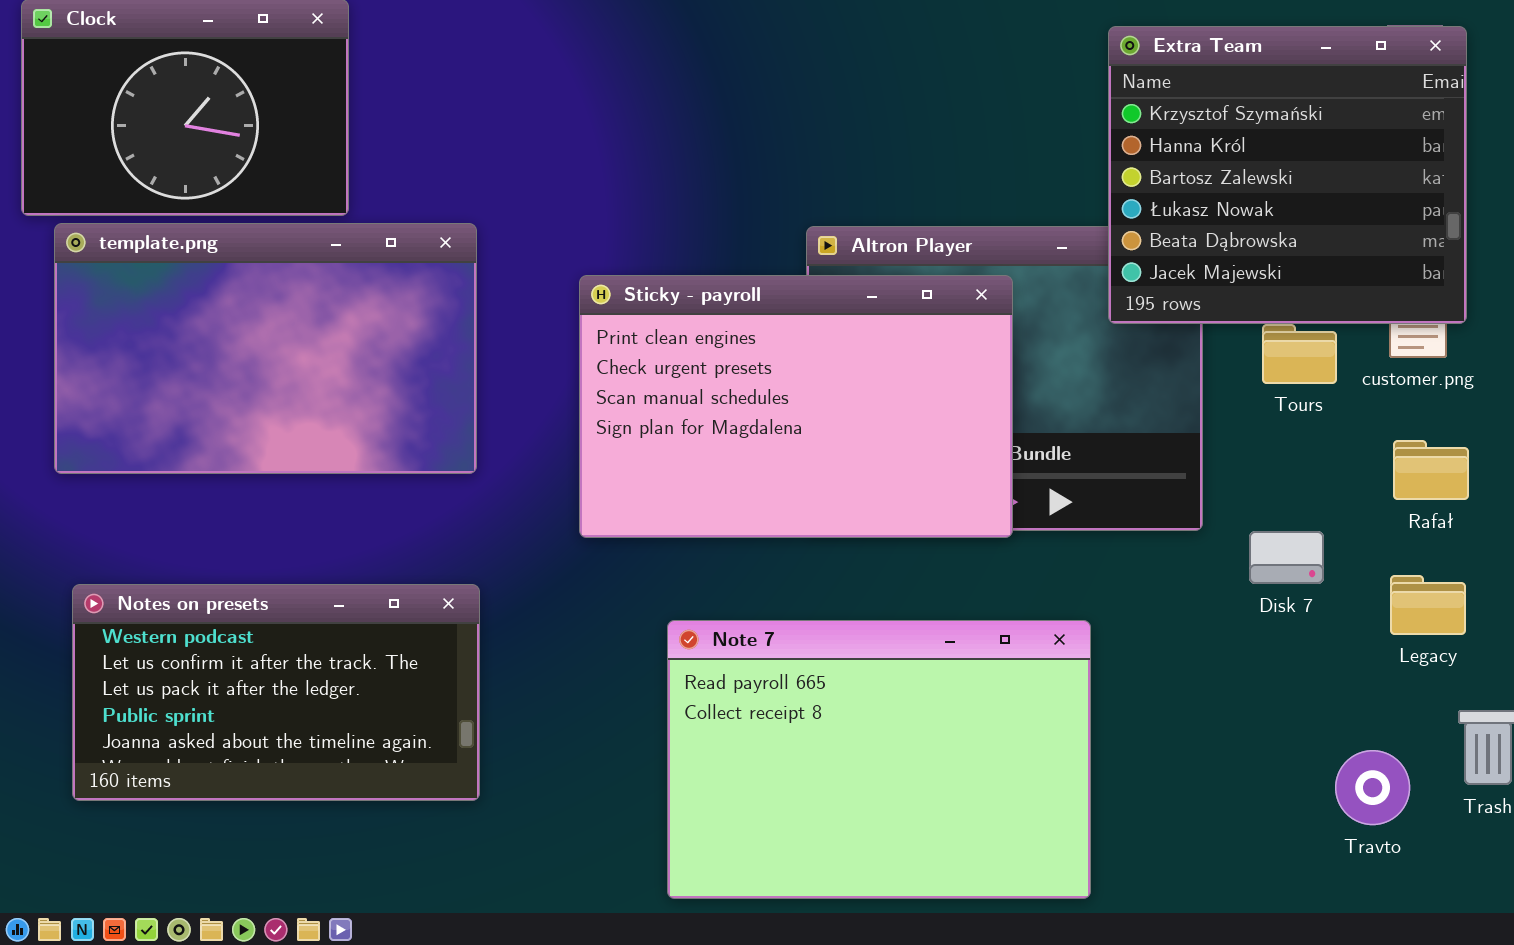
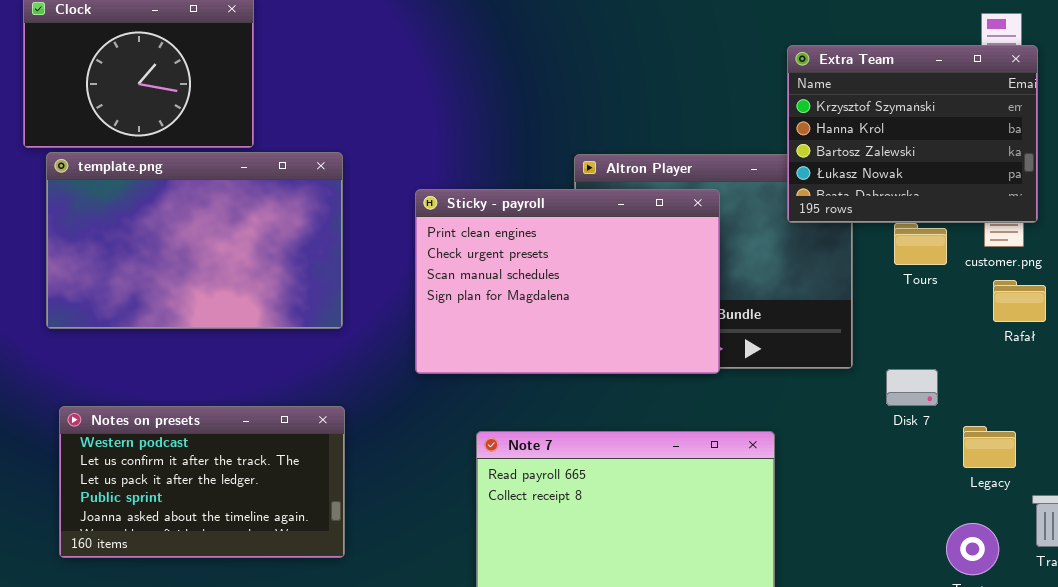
Extra Team: [1108,26,1467,324] -> [787,45,1038,223], resized
Rafał: [1393,440,1469,500] -> [993,280,1046,322], moved
Legacy: [1390,575,1466,635] -> [963,426,1016,468], moved

